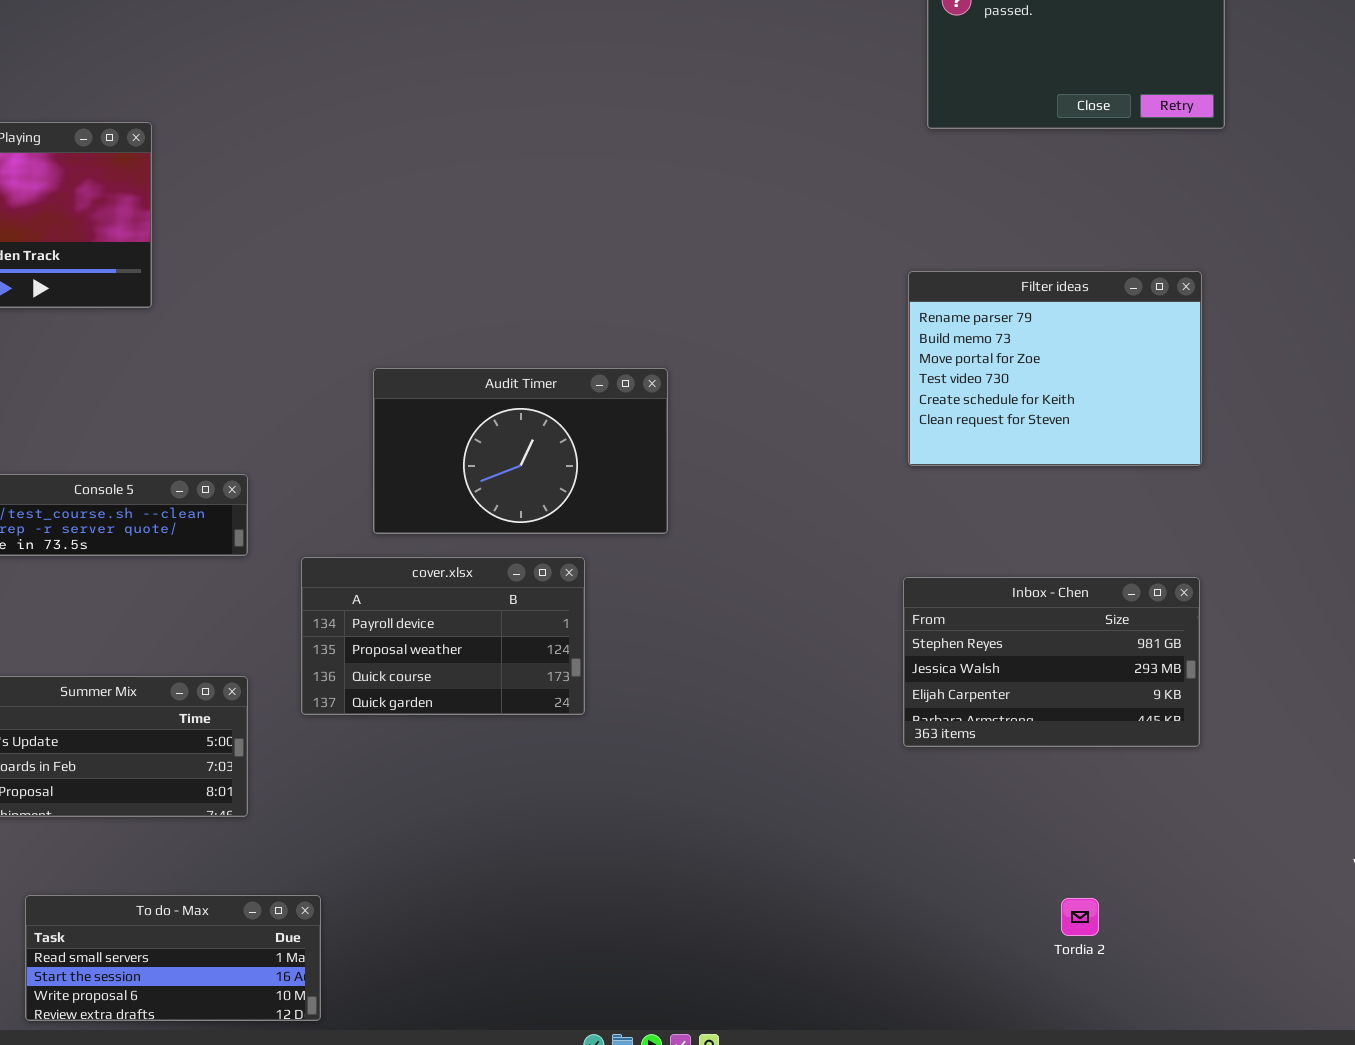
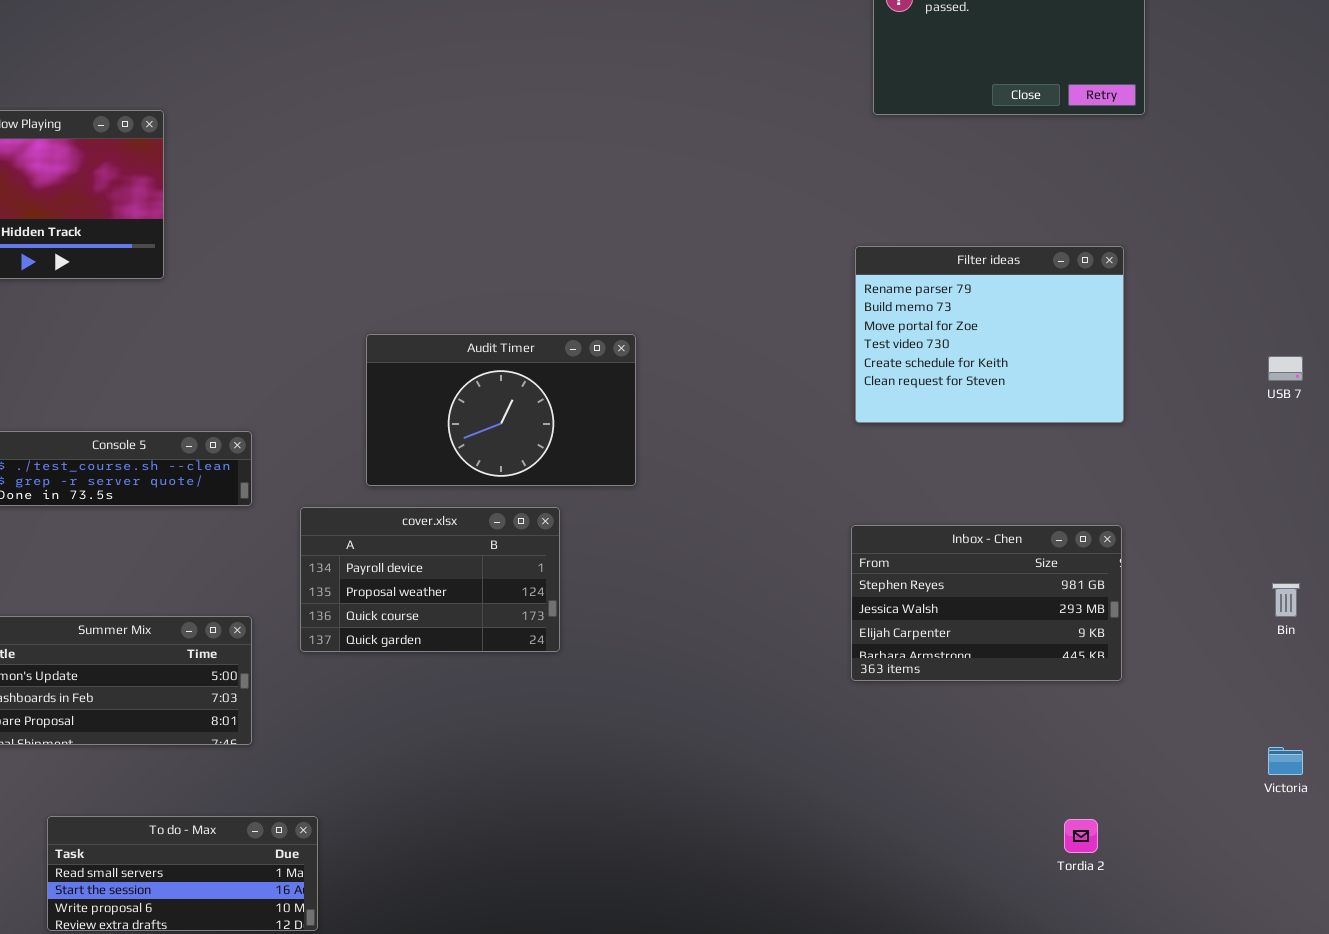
Tordia 2: [1061,898,1099,936] -> [1064,819,1098,853], moved

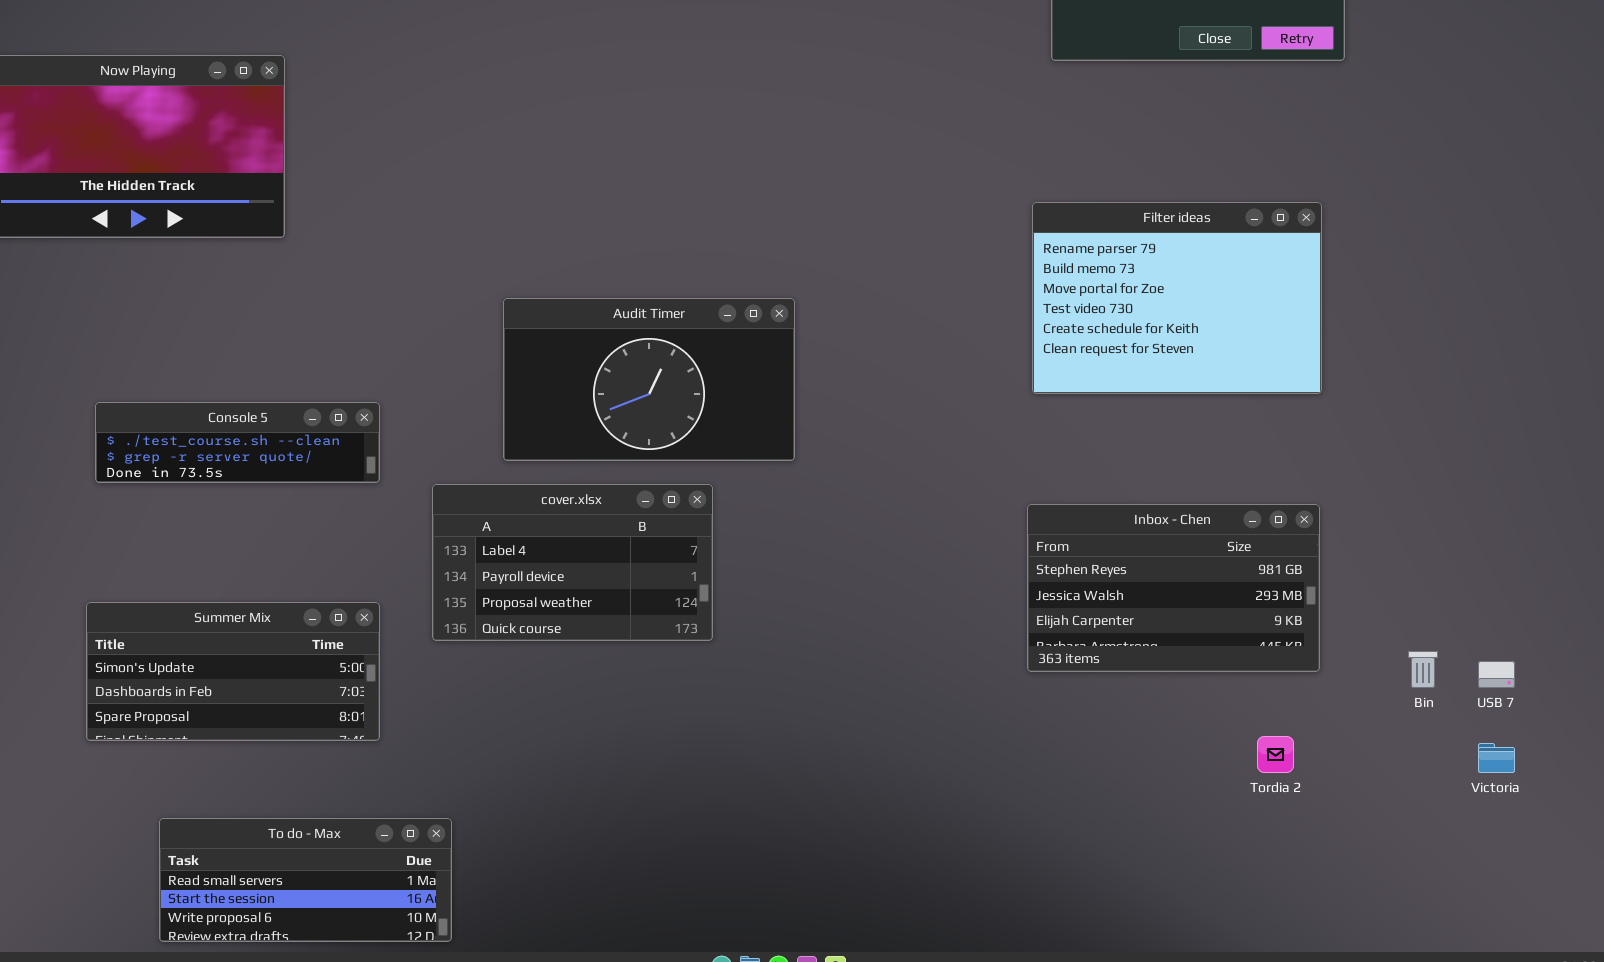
USB 7: [1268,356,1303,381] -> [1478,661,1515,688], moved
cover.xlsx: [300,507,560,652] -> [432,484,713,641], scrolled up 1 row
Bin: [1272,583,1300,617] -> [1408,651,1438,688], moved
Tordia 2: [1064,819,1098,853] -> [1257,736,1294,773], moved

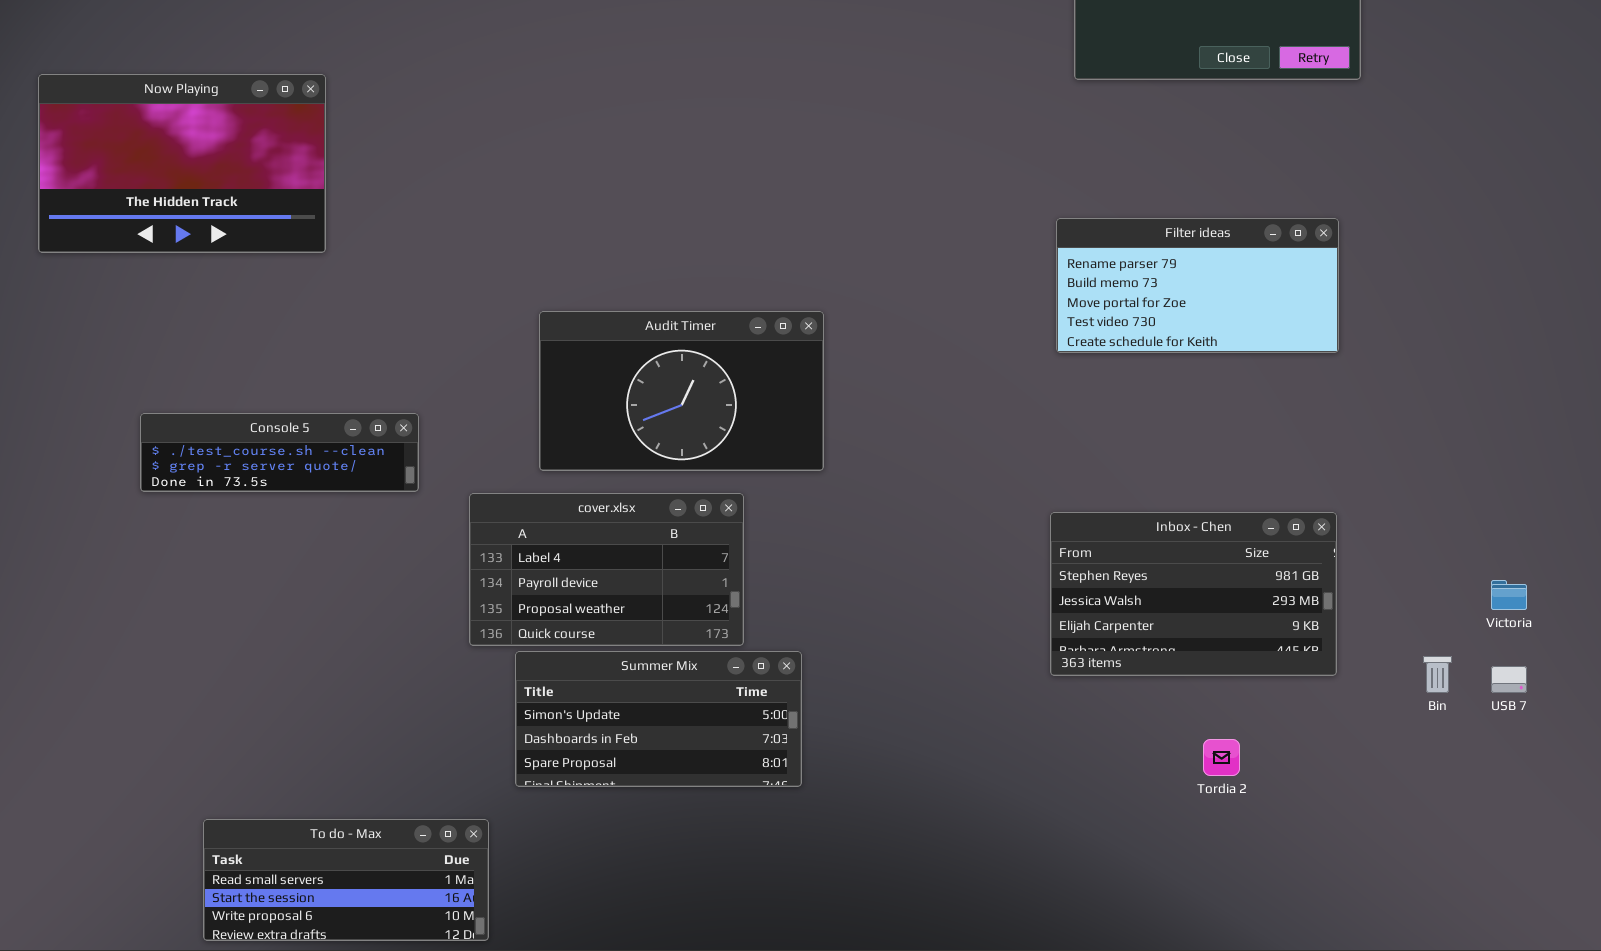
Filter ideas: [1032,202,1322,394] -> [1056,218,1339,353], resized
Summer Mix: [86,602,380,741] -> [515,651,802,787], moved
Tordia 2: [1257,736,1294,773] -> [1203,739,1240,776], moved
Victoria: [1478,743,1515,773] -> [1491,580,1527,610], moved

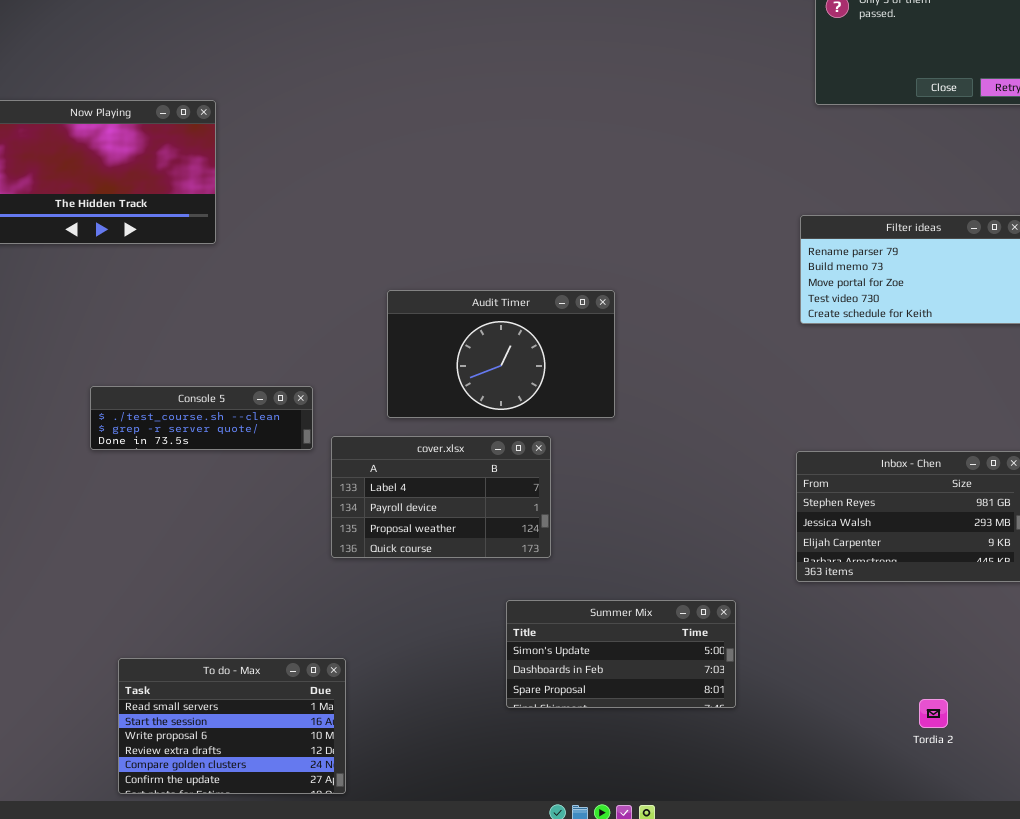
Console 5: [140,413,419,492] -> [90,386,313,450], moved
Summer Mix: [515,651,802,787] -> [506,600,736,708], moved
Tordia 2: [1203,739,1240,776] -> [919,699,948,728], moved
To do - Max: [203,819,489,941] -> [118,658,346,794], resized

